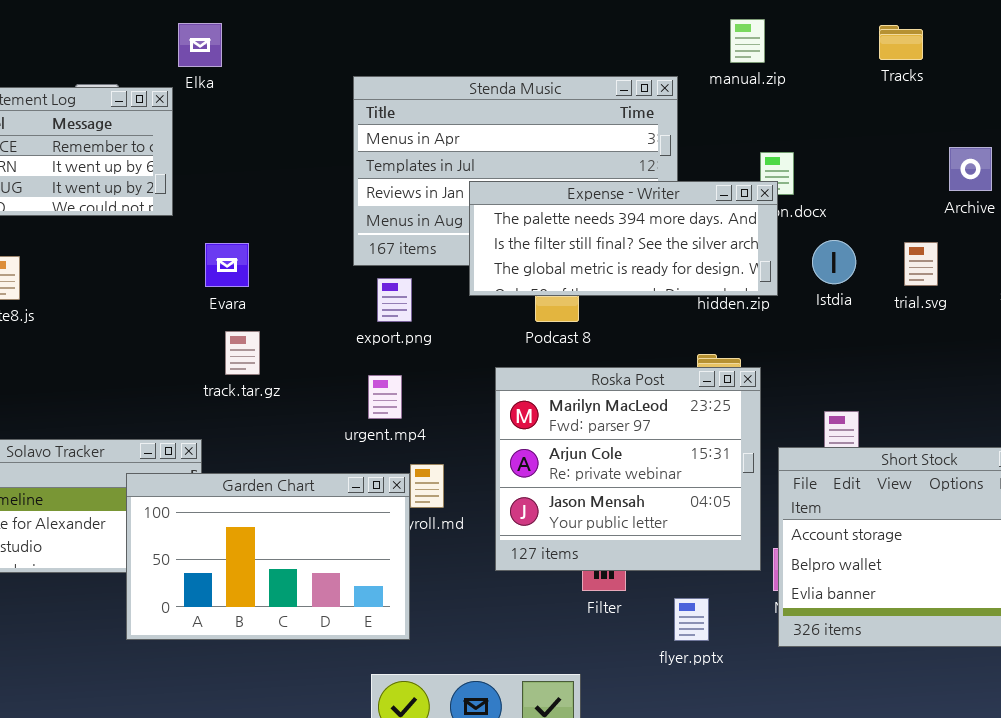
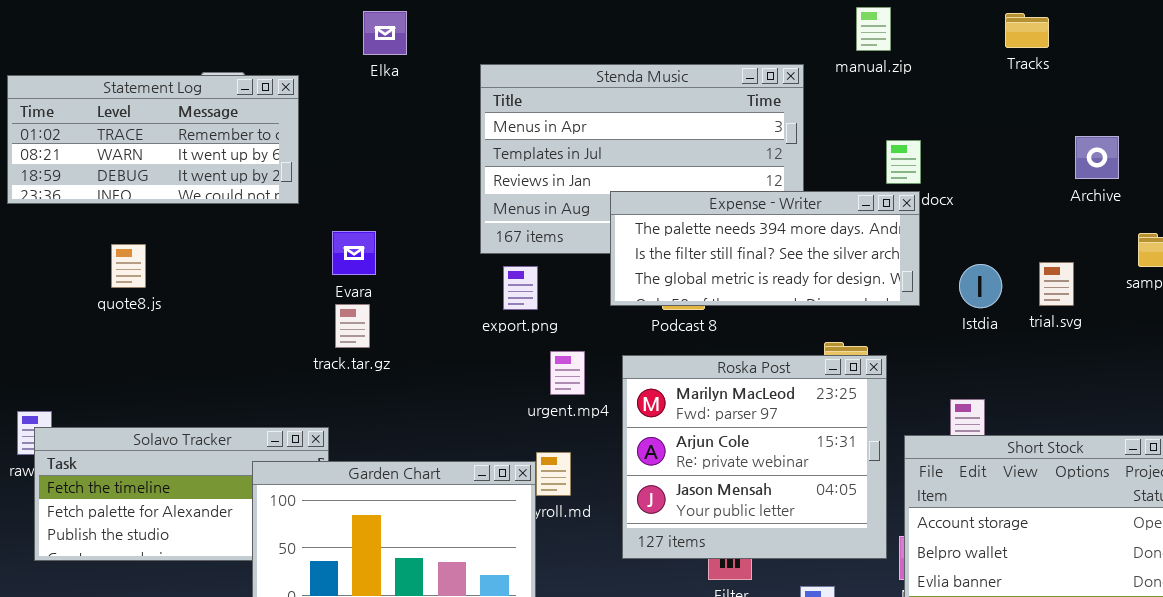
Elka: [178,23,222,67] -> [363,11,407,55], moved
Expense - Writer: [469,181,778,296] -> [610,191,920,306], moved
Istdia: [812,240,856,284] -> [959,264,1002,308], moved
trial.svg: [904,242,938,286] -> [1039,262,1074,306], moved
track.tar.gz: [225,331,260,375] -> [335,304,370,348], moved
urgent.mp4: [368,375,402,419] -> [550,351,585,395], moved

